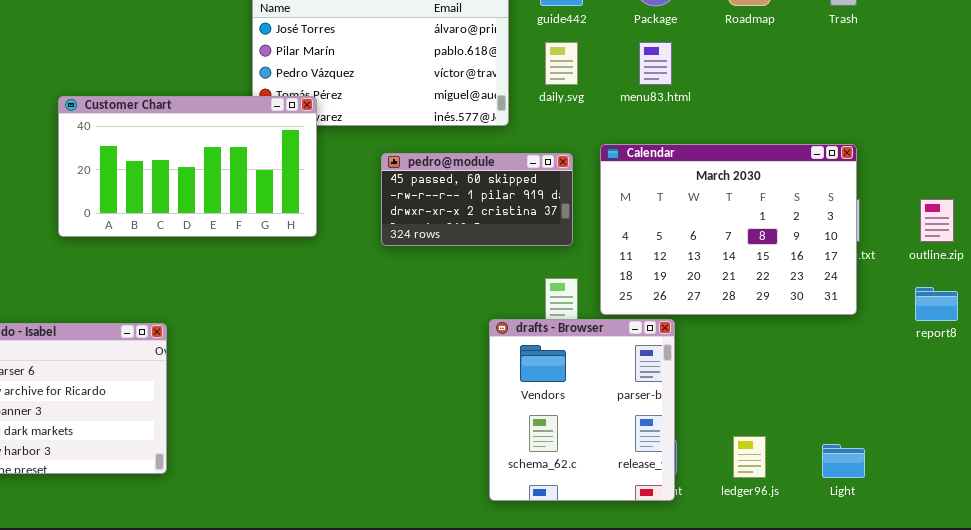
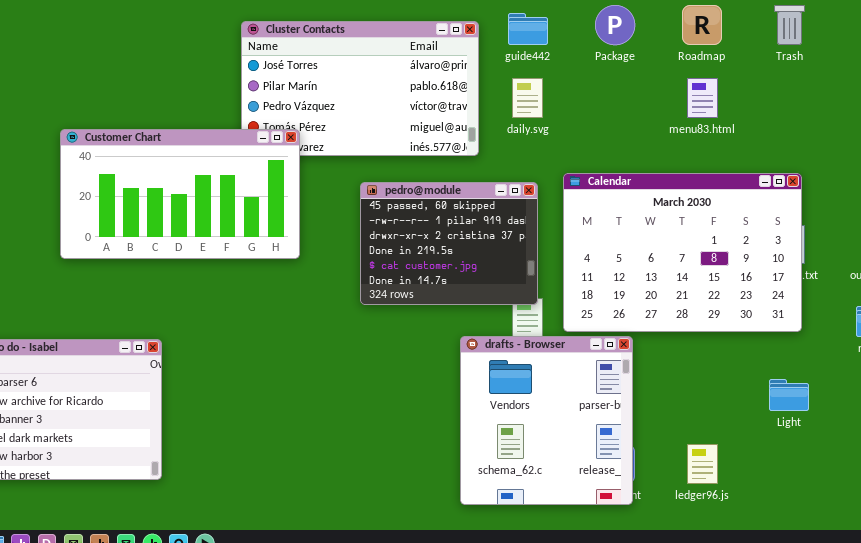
menu83.html: [639,42,672,85] -> [687,78,718,118], moved
pedro@module: [381,153,573,246] -> [360,182,538,305], resized
Light: [822,444,865,478] -> [769,379,809,411], moved

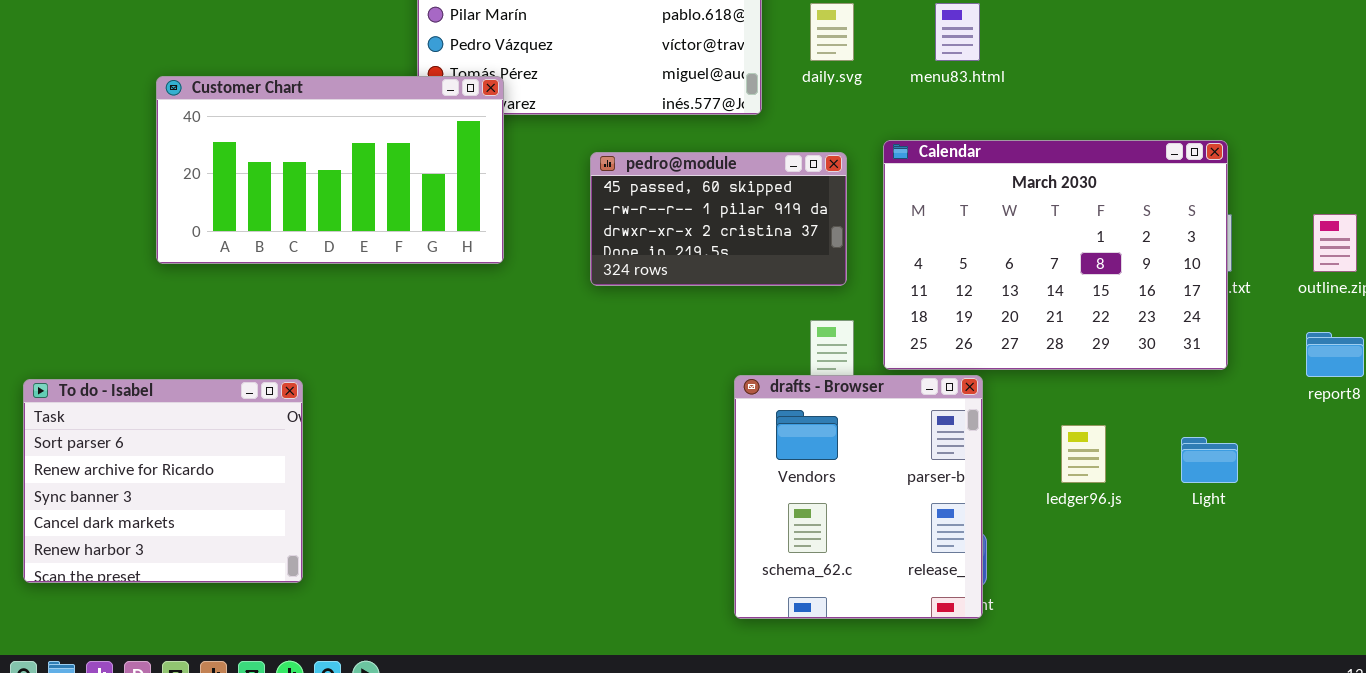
menu83.html: [687,78,718,118] -> [935,3,980,61], moved
pedro@module: [360,182,538,305] -> [590,152,847,286], resized
ledger96.js: [687,444,718,484] -> [1061,425,1106,483], moved

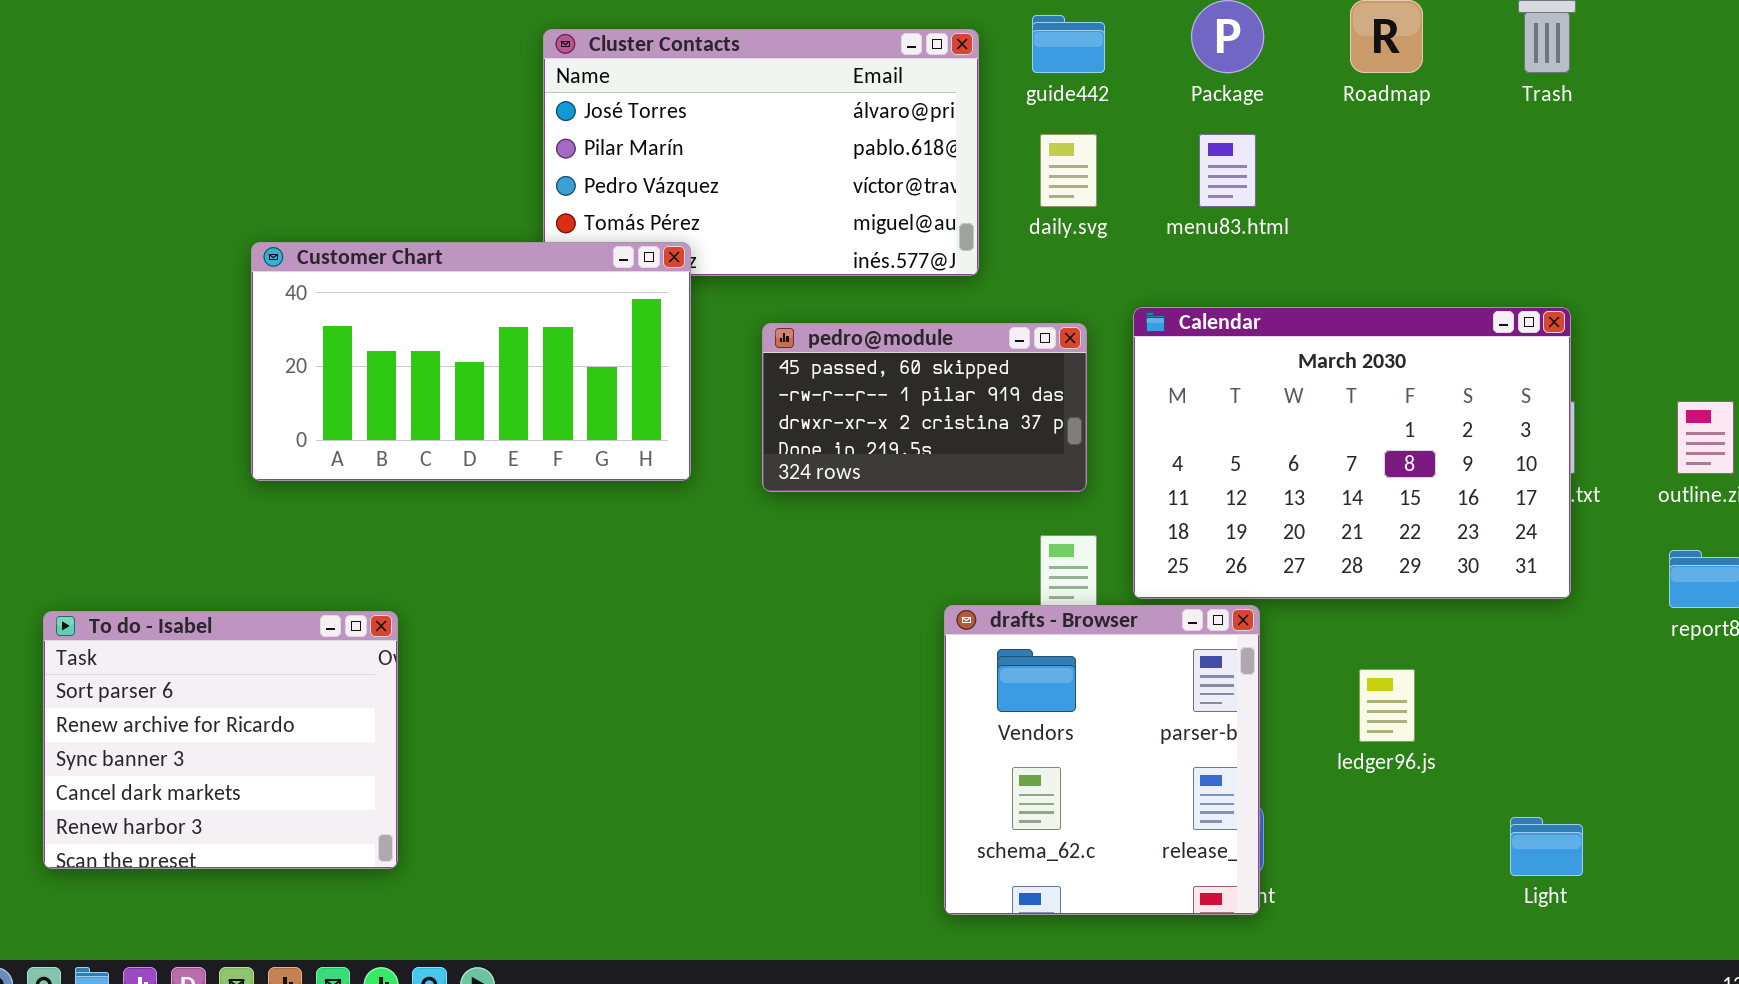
Customer Chart: [156,76,504,264] -> [251,242,691,481], moved
Light: [1181,437,1238,483] -> [1510,817,1583,876], moved

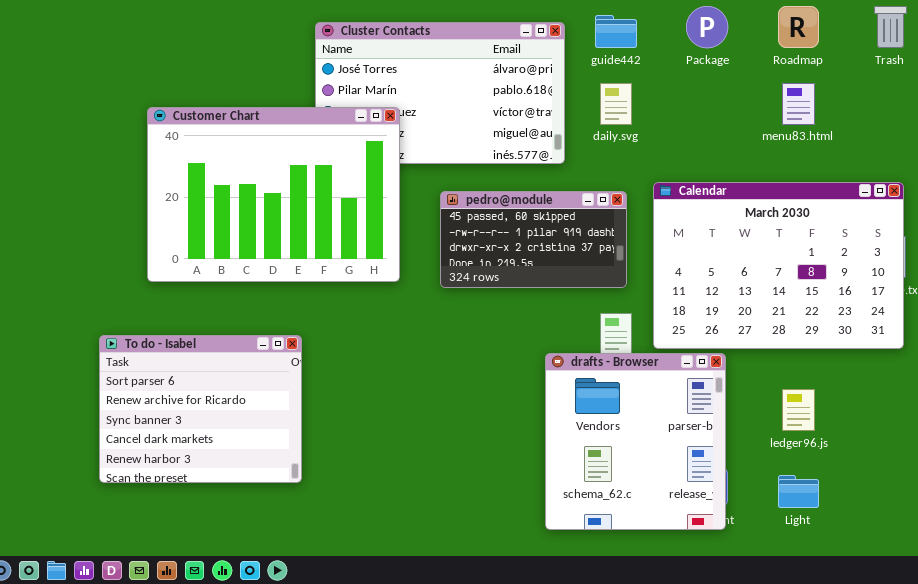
menu83.html: [1199,134,1256,207] -> [782,83,815,125], moved
Customer Chart: [251,242,691,481] -> [147,107,400,282], resized
To do - Isabel: [43,611,398,869] -> [99,335,302,483], moved
Light: [1510,817,1583,876] -> [778,475,819,508], moved

